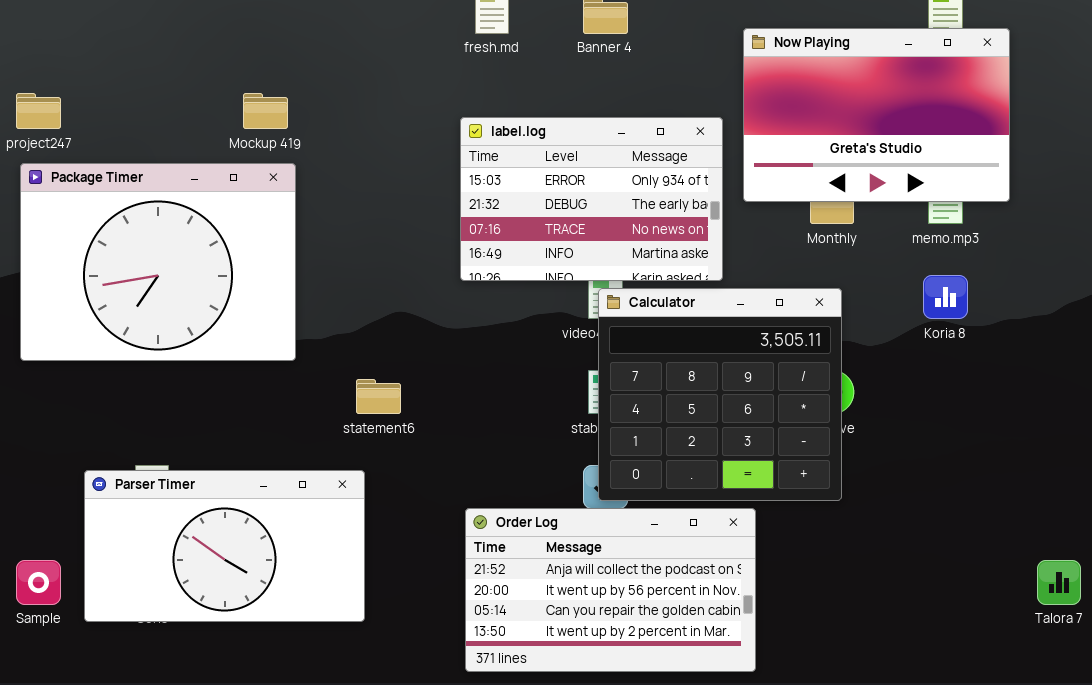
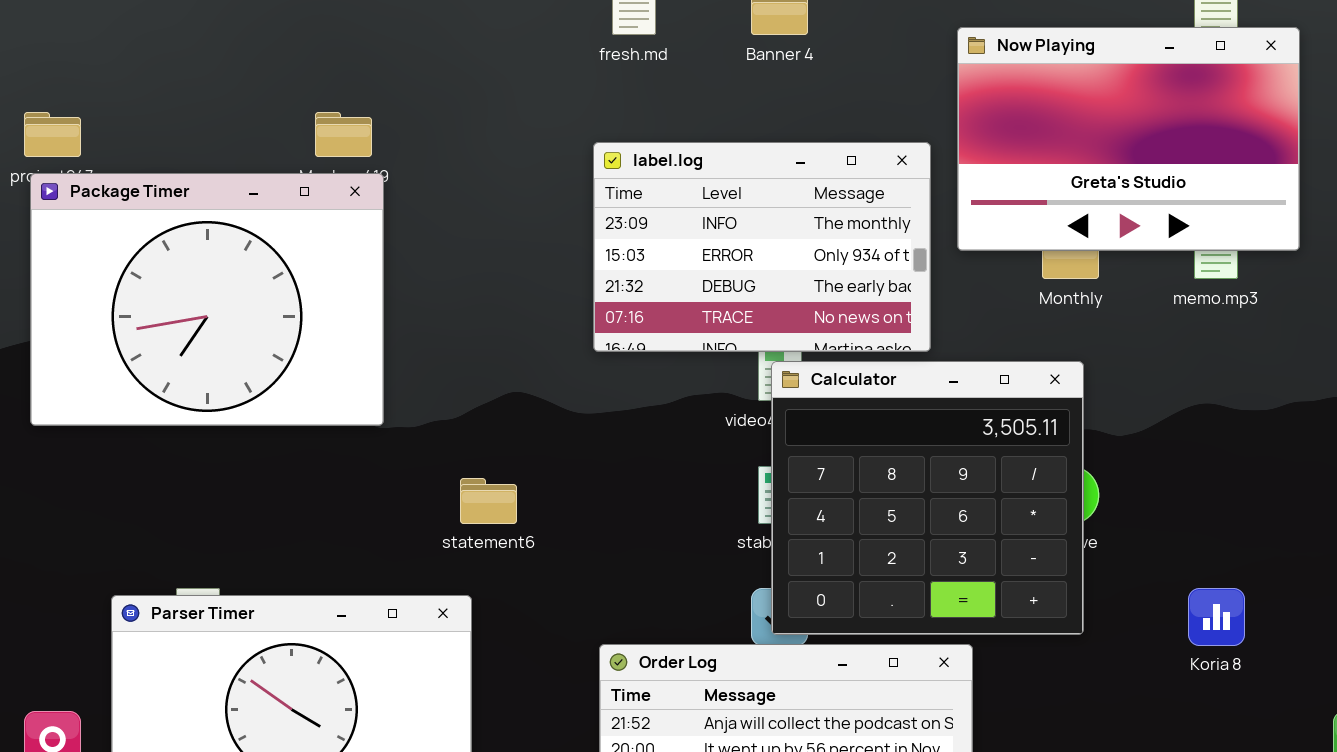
label.log: [460,117,723,281] -> [593,142,931,352], scrolled up 1 row
Package Timer: [20,163,296,361] -> [30,173,384,426], moved
Koria 8: [923,275,968,319] -> [1188,588,1245,646], moved

